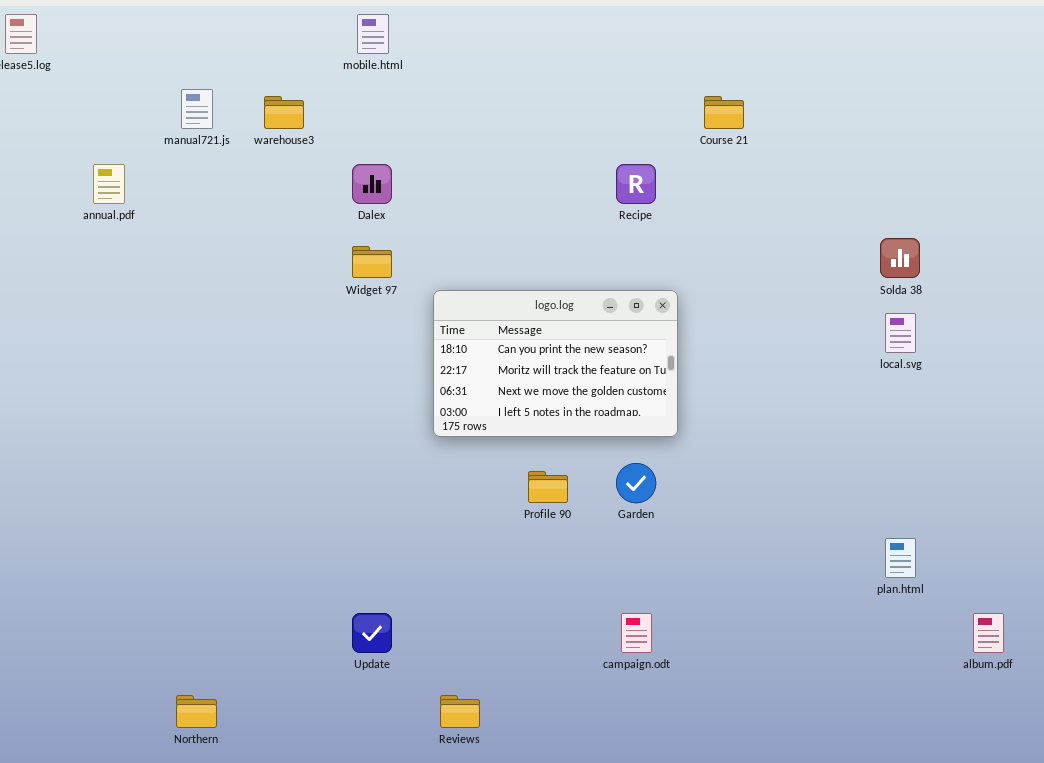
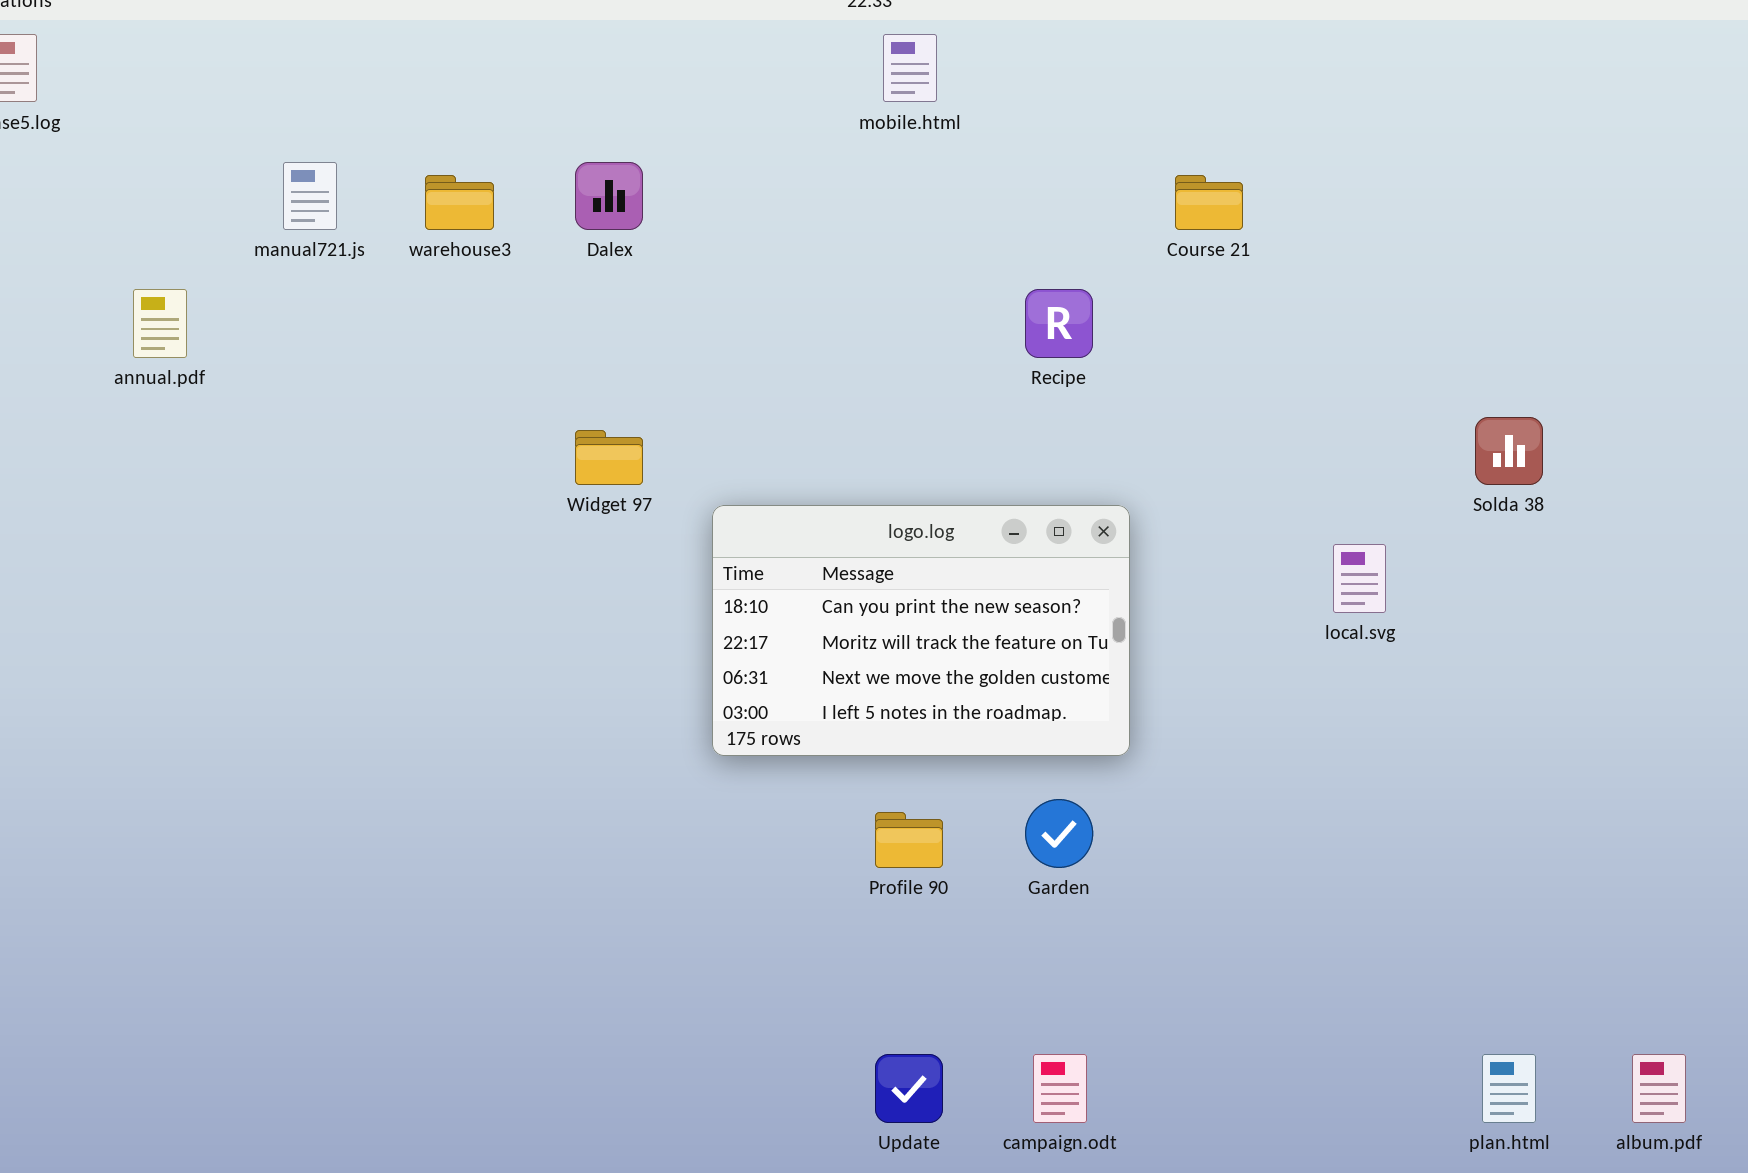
mobile.html: [357,14,389,54] -> [883,34,937,102], moved
Dalex: [352,164,392,204] -> [575,162,643,230], moved
local.svg: [885,313,916,353] -> [1333,544,1386,613], moved
plan.html: [885,538,916,578] -> [1482,1054,1536,1123], moved
Update: [352,613,392,653] -> [875,1054,943,1123], moved

